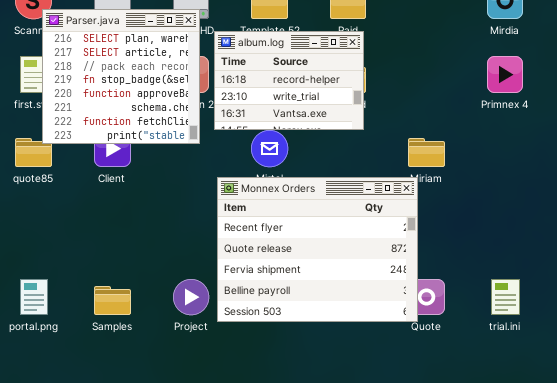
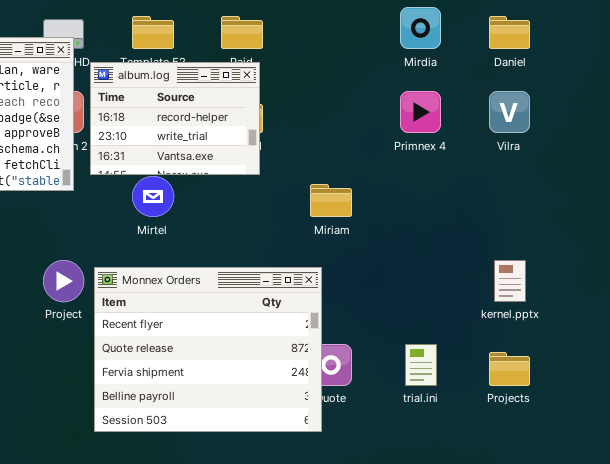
Monnex Orders: [217,177,418,322] -> [94,267,322,432], moved
Project: [173,279,209,315] -> [43,260,84,302], moved

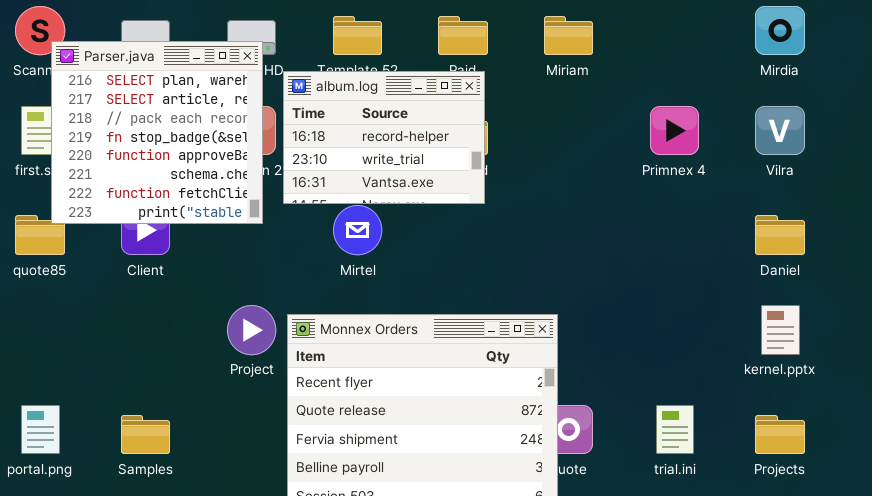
Mirdia: [400,7,441,49] -> [755,6,805,55], moved
Daniel: [489,16,530,49] -> [755,215,805,255], moved
Miriam: [310,184,352,217] -> [544,16,593,55], moved

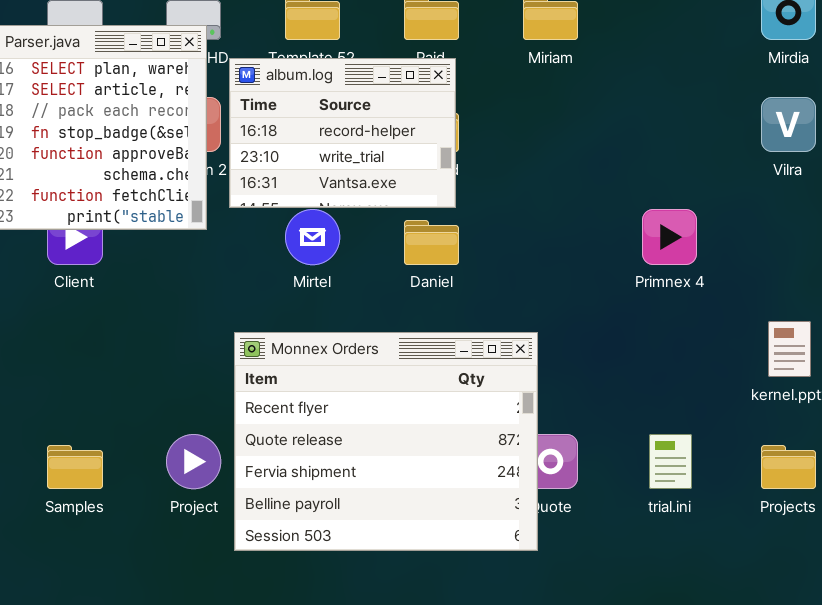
Primnex 4: [650,106,699,155] -> [642,209,697,265], moved
Daniel: [755,215,805,255] -> [404,220,459,265], moved
Project: [227,305,276,355] -> [166,434,221,489], moved

